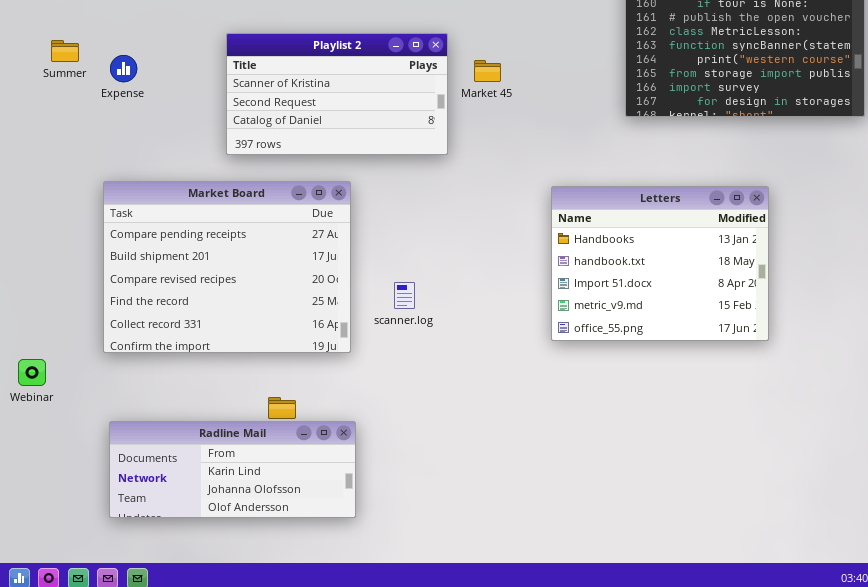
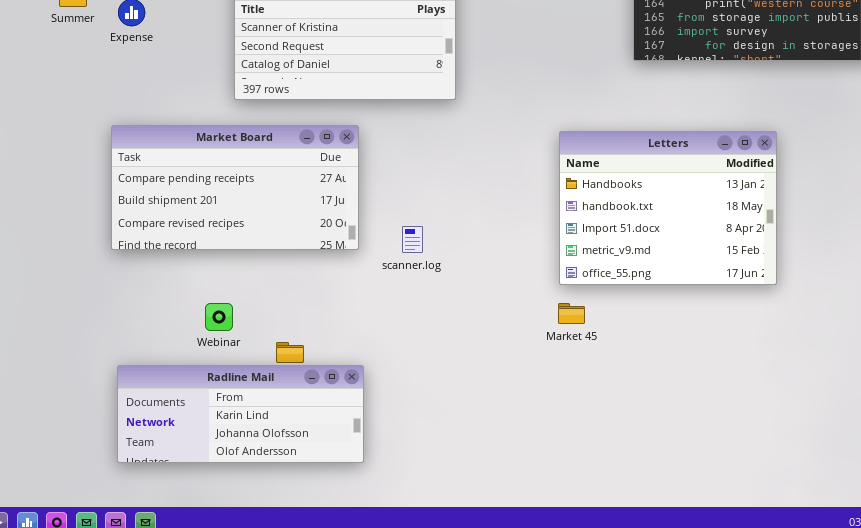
Market 45: [474,60,501,82] -> [558,303,585,324], moved
Market Board: [103,181,351,353] -> [111,125,359,250], resized
Webinar: [18,359,46,386] -> [205,303,233,331], moved

